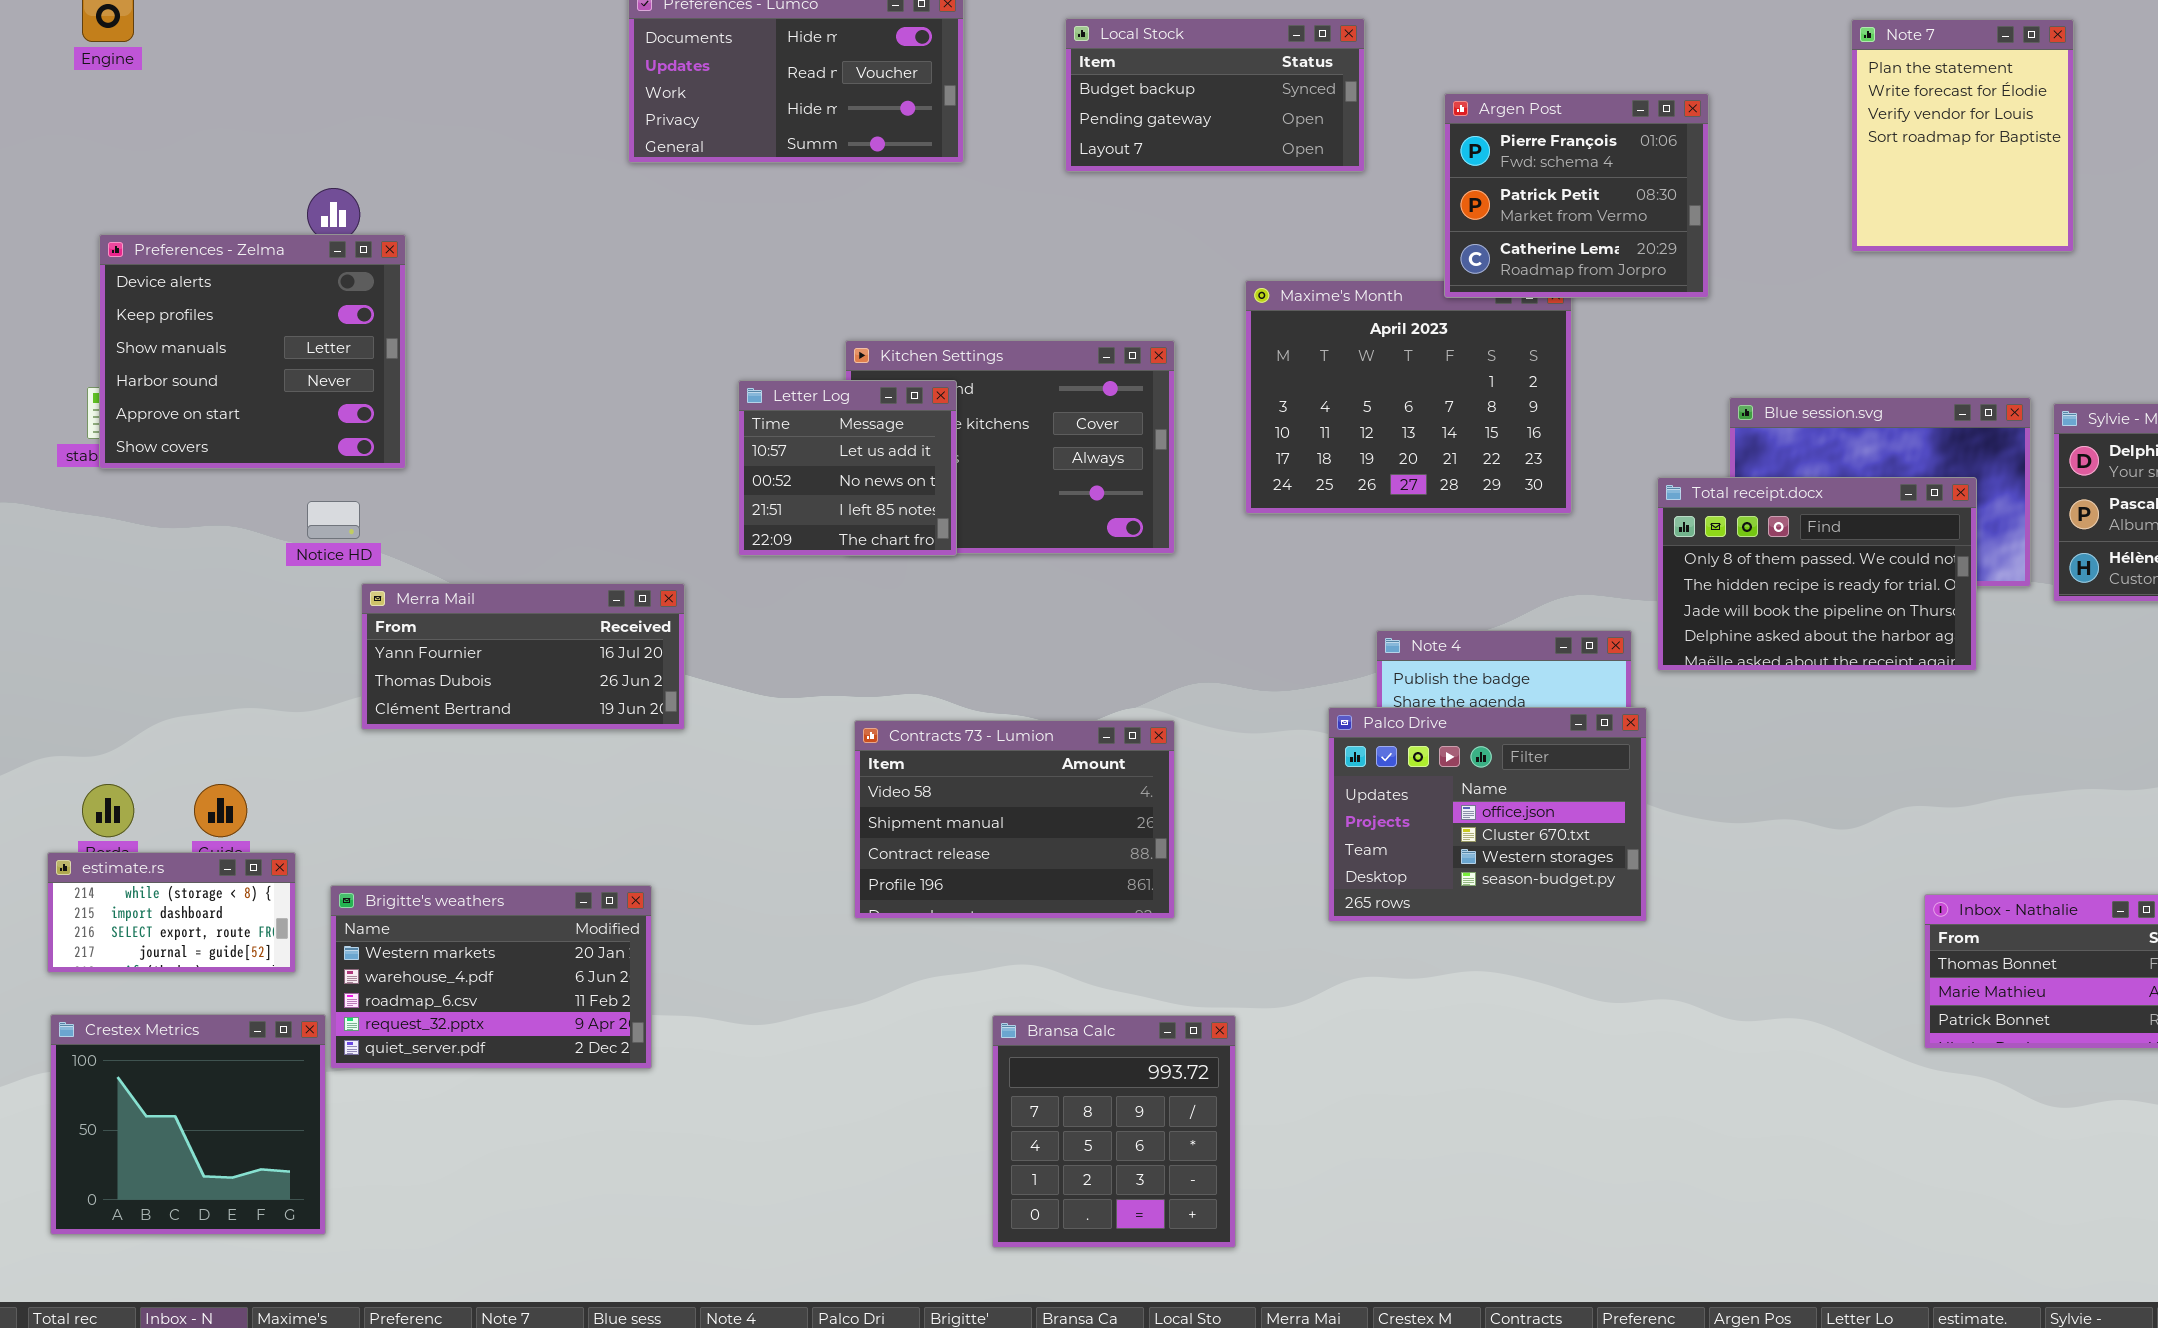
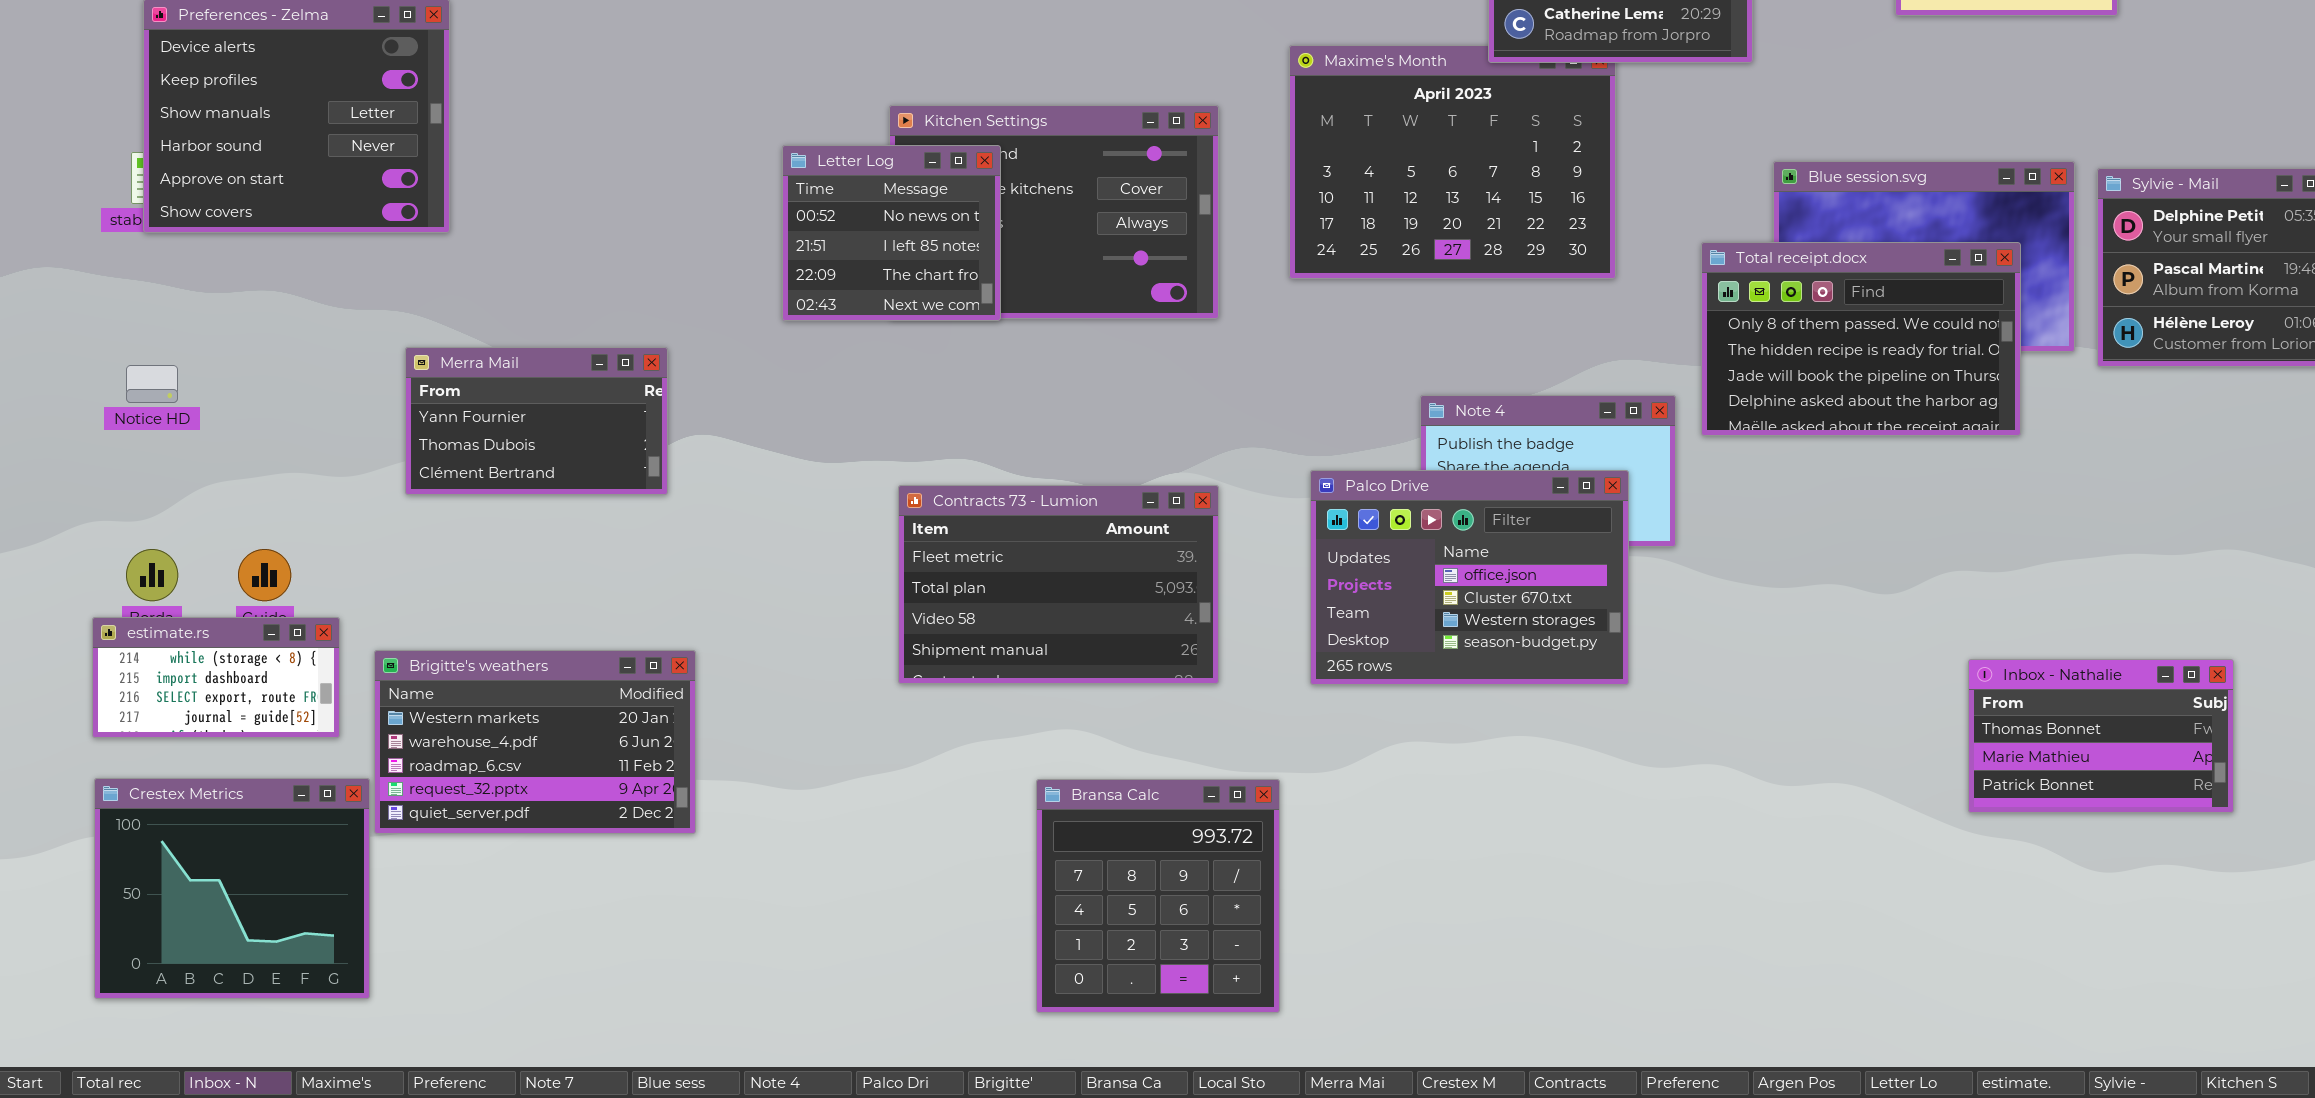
Letter Log: [738,380,957,556] -> [782,145,1001,321], scrolled down 1 row
Notice HD: [307,501,360,539] -> [126,365,178,403], moved
Merra Mail: [361,583,685,730] -> [405,347,668,495], resized
Palco Drive: [1328,707,1647,922] -> [1310,470,1629,685], moved
Contracts 73 - Lumion: [854,720,1175,919] -> [898,485,1219,684], scrolled up 2 rows

